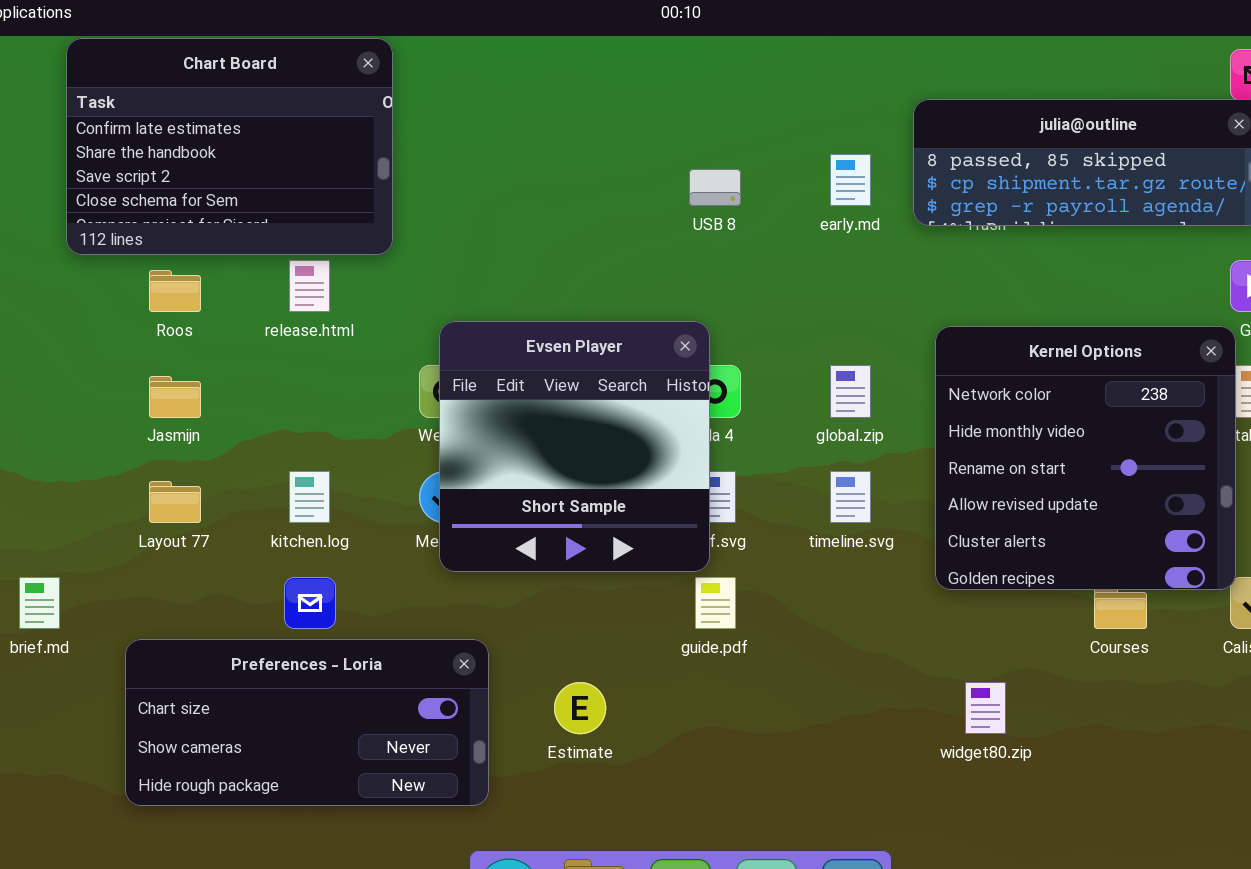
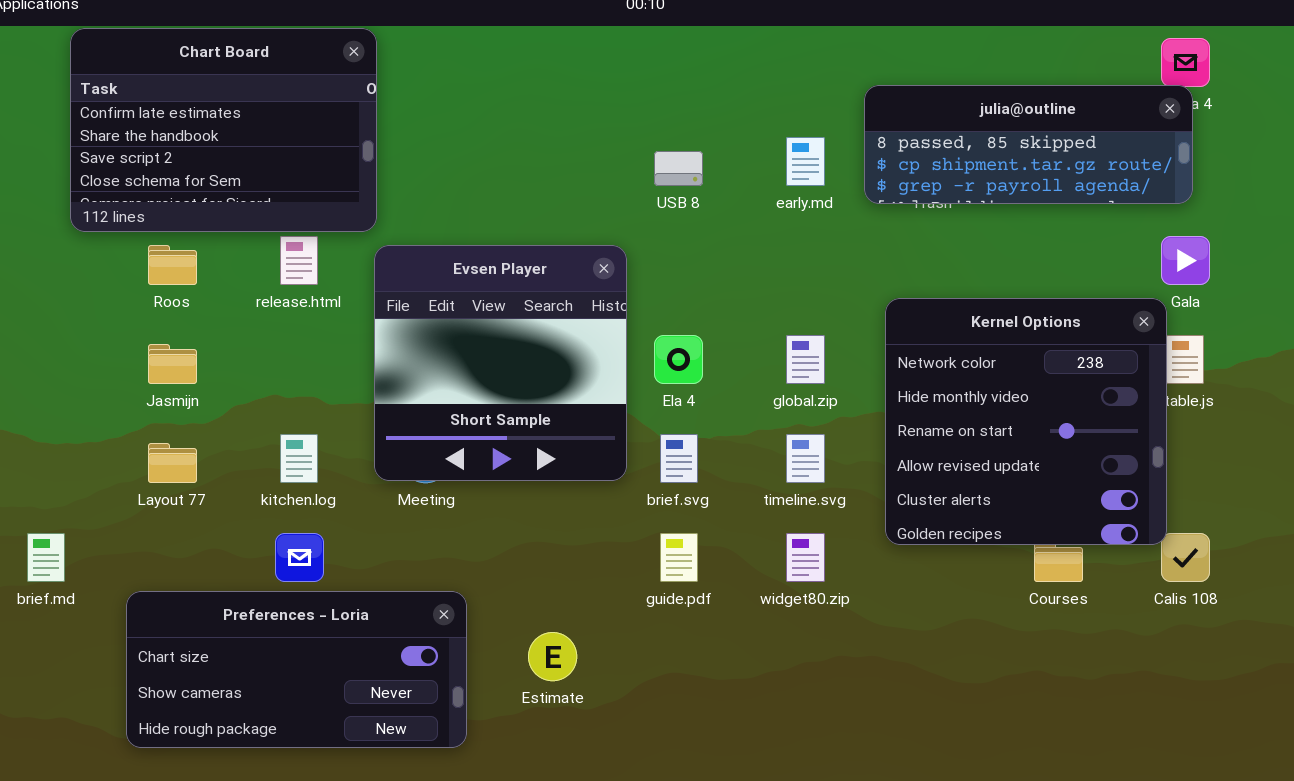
Evsen Player: [439,321,710,572] -> [374,245,627,481], moved
widget80.zip: [965,682,1006,734] -> [786,533,825,582], moved

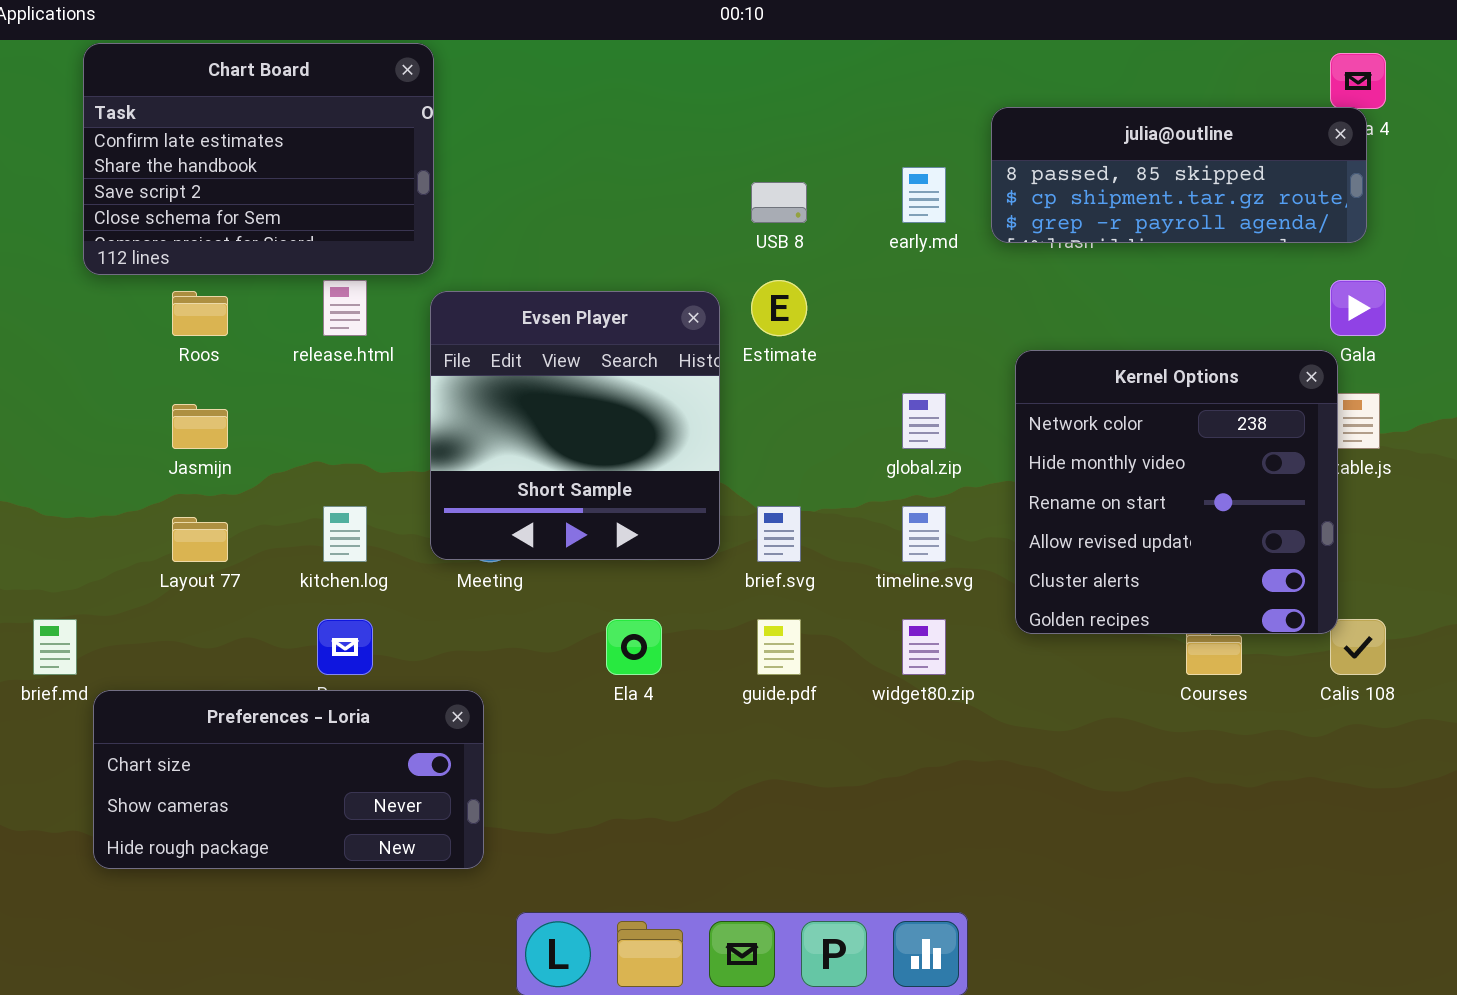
Ela 4: [654,335,703,384] -> [606,619,662,675], moved
Preferences - Loria: [126,591,467,748] -> [93,690,484,869], moved
Estimate: [528,632,577,681] -> [751,280,807,336], moved

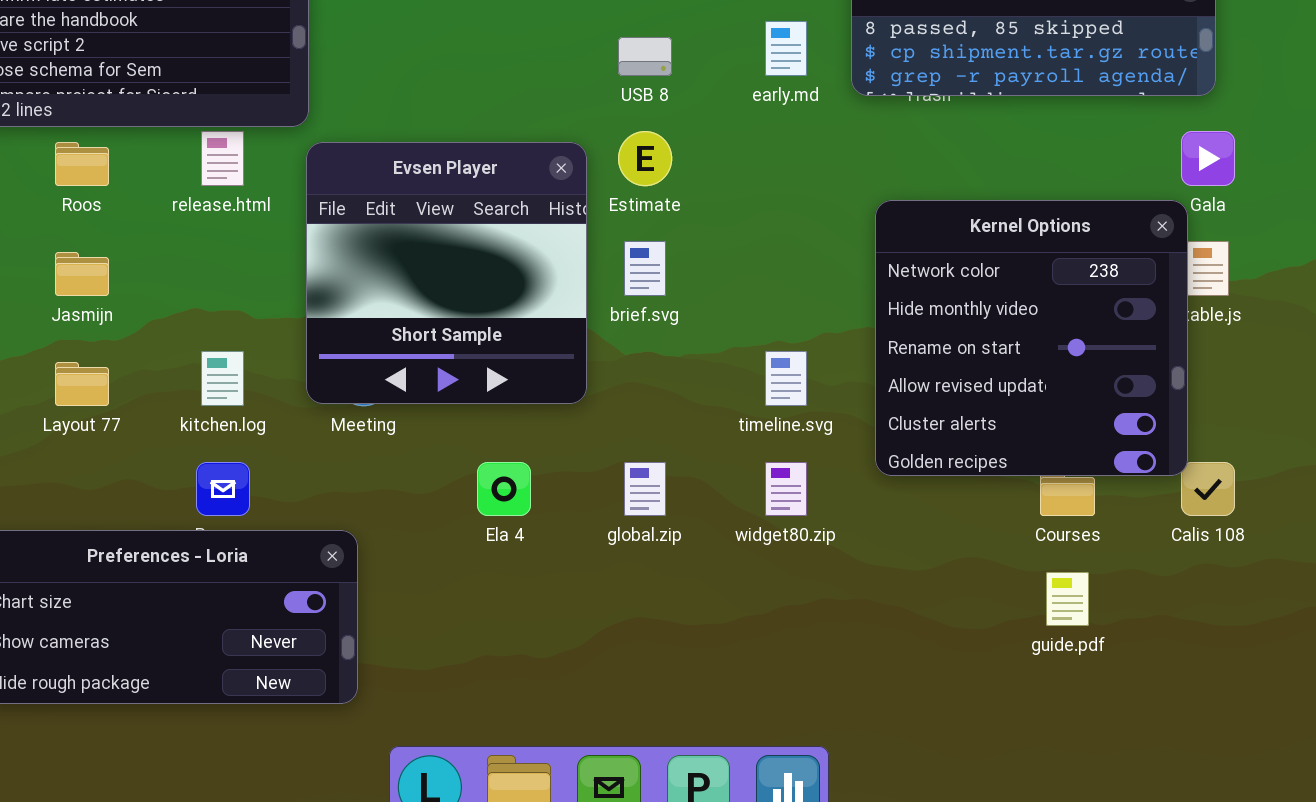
global.zip: [902,393,946,449] -> [624,462,666,516], moved
brief.svg: [757,506,801,562] -> [624,241,666,296], moved
guide.pdf: [757,619,801,675] -> [1046,572,1089,626], moved

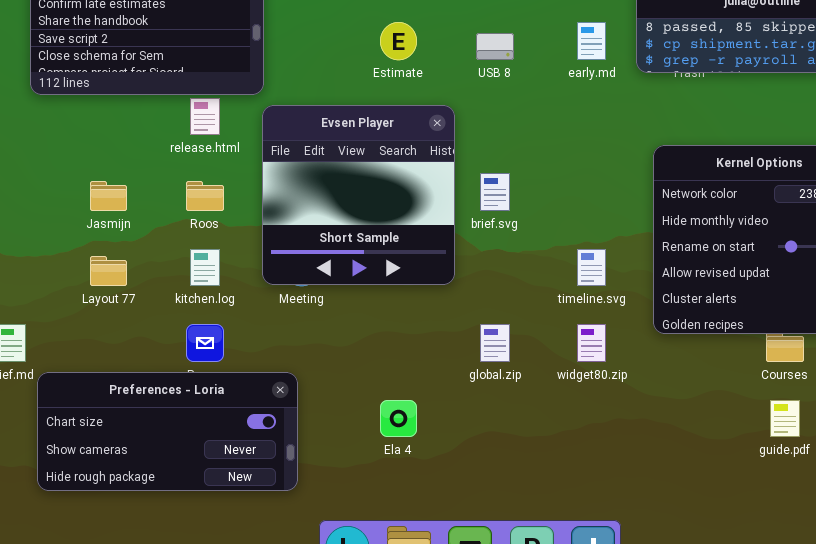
Estimate: [618,131,672,186] -> [380,22,417,60], moved
Roos: [55,142,109,186] -> [186,181,224,211], moved
Ela 4: [477,462,531,516] -> [380,400,417,437], moved

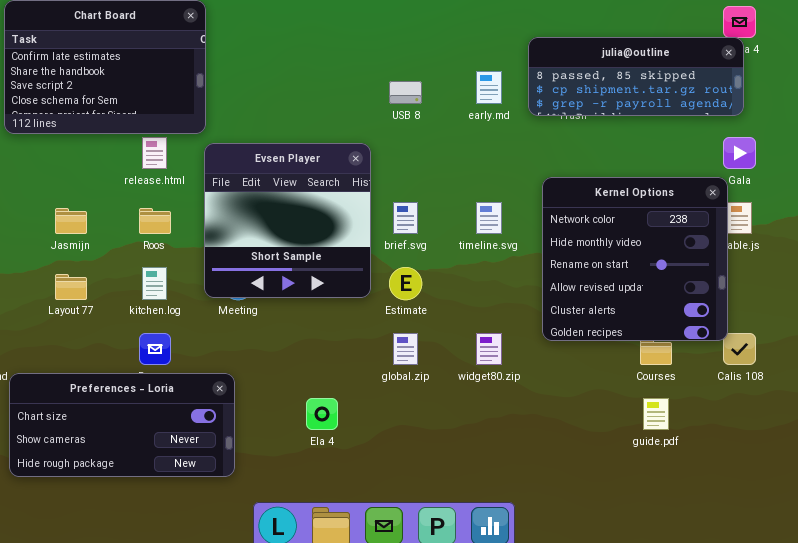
Estimate: [380,22,417,60] -> [389,267,422,300], moved
timeline.svg: [577,249,606,286] -> [476,202,502,234], moved

